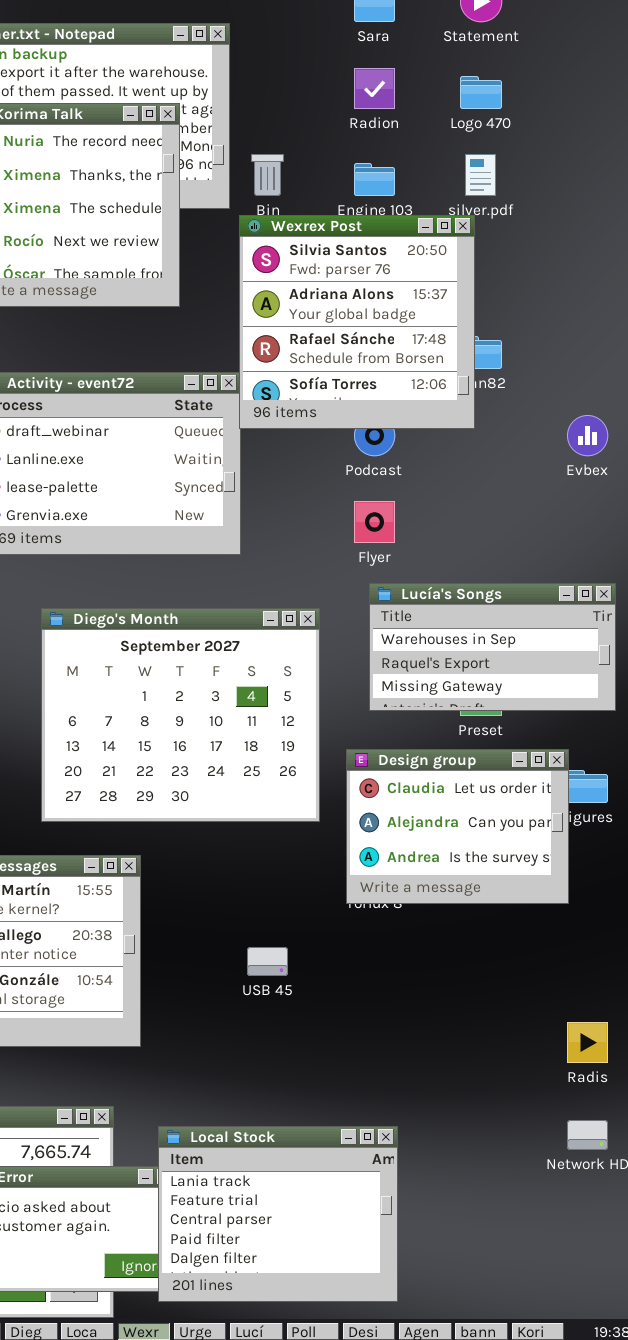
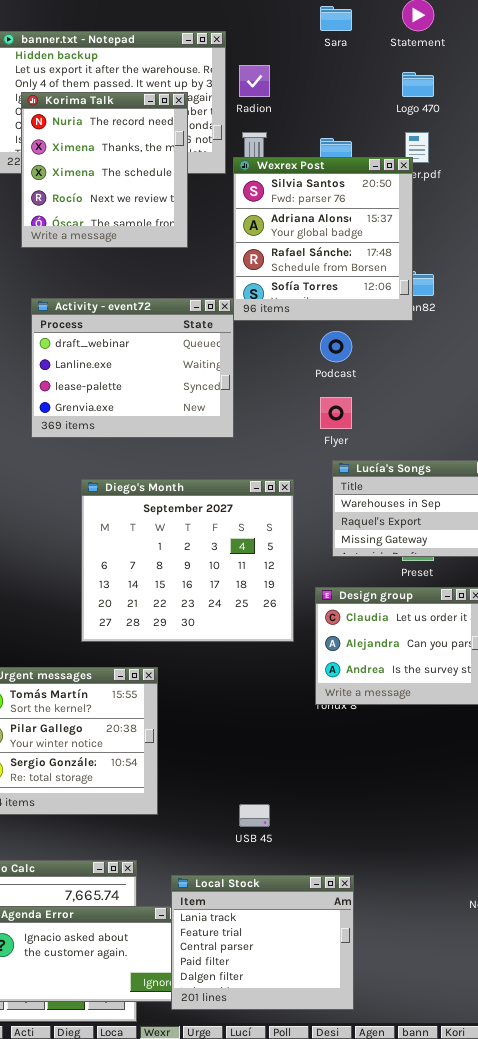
Radion: [354,68,395,109] -> [239,65,270,97], moved
Wexrex Post: [239,215,475,429] -> [233,157,413,321], moved
USB 45: [247,947,288,976] -> [239,804,270,827], moved

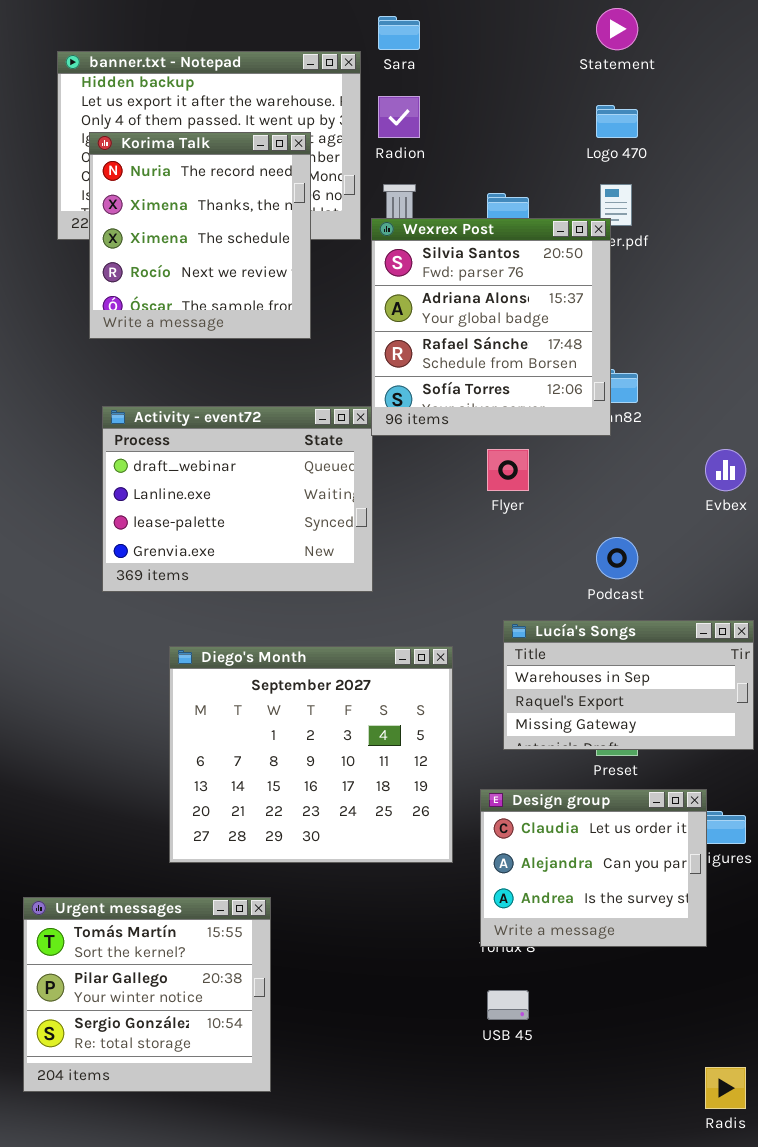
Sara: [320,6,352,31] -> [378,16,420,50], moved
Podcast: [320,331,352,362] -> [596,537,638,579], moved
Flyer: [320,397,352,429] -> [487,449,529,491], moved
USB 45: [239,804,270,827] -> [487,990,529,1020], moved

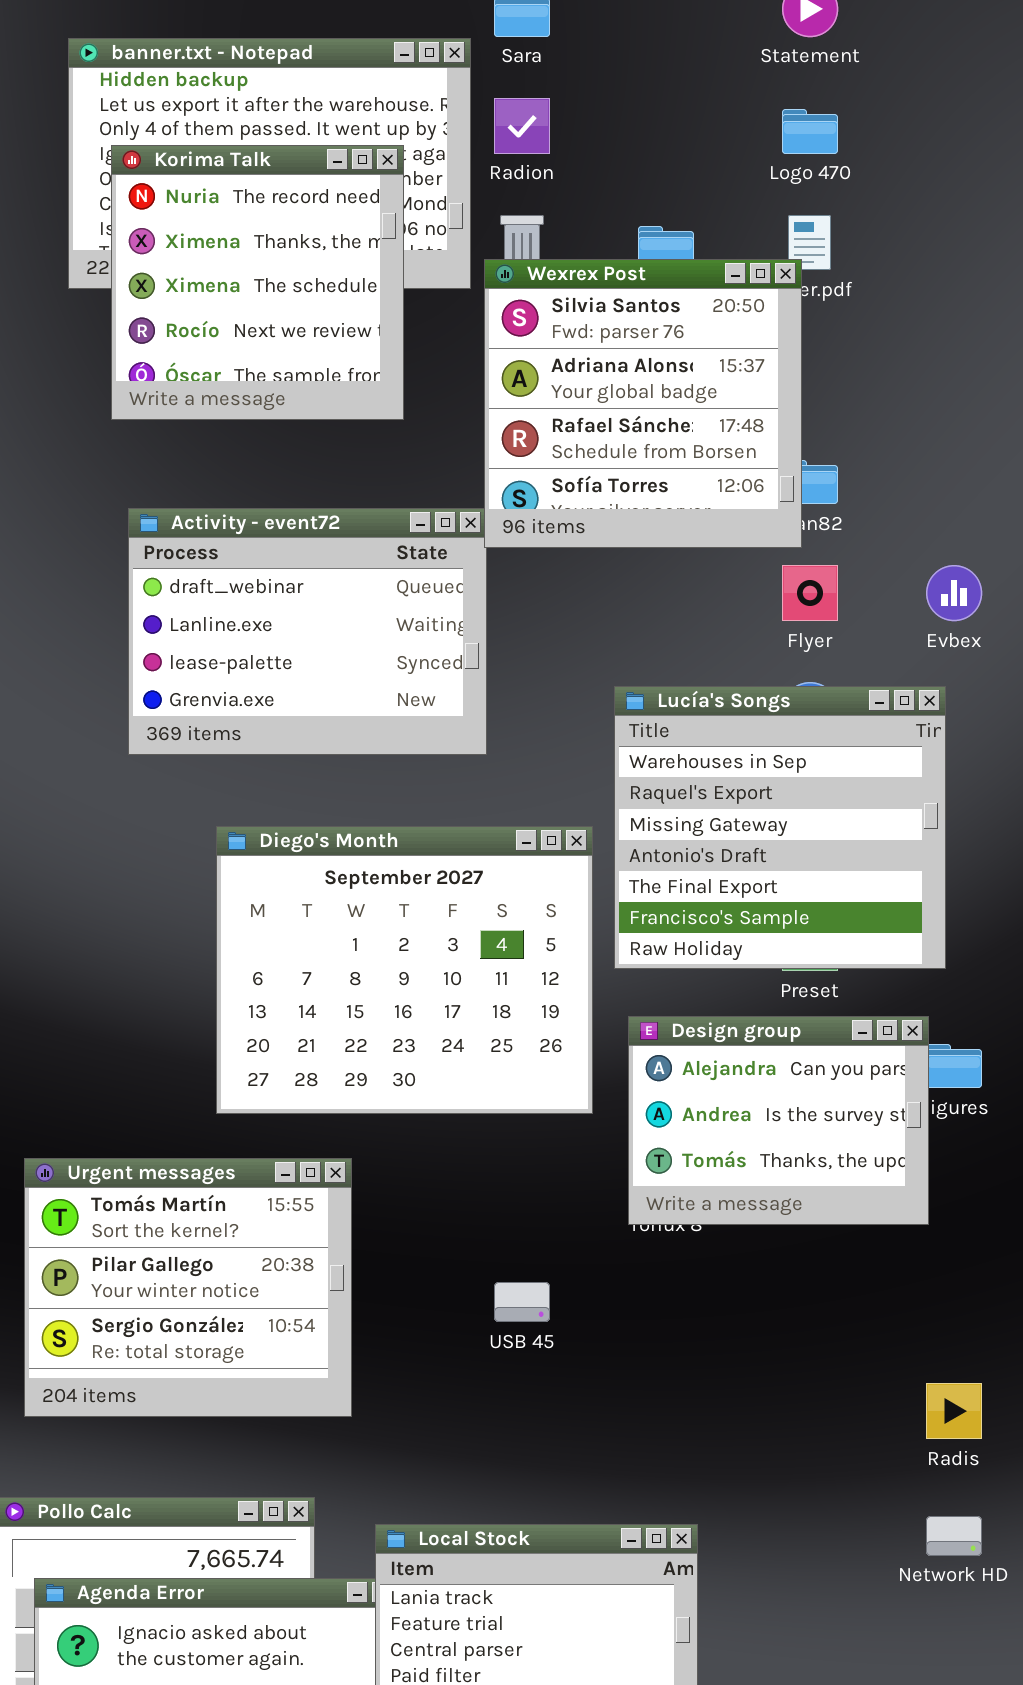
Flyer: [487,449,529,491] -> [782,565,838,621], moved
Lucía's Songs: [503,620,754,750] -> [614,686,946,969], moved, resized
Design group: [480,789,707,947] -> [628,1016,929,1225], scrolled down 1 row
USB 45: [487,990,529,1020] -> [494,1282,550,1322], moved

